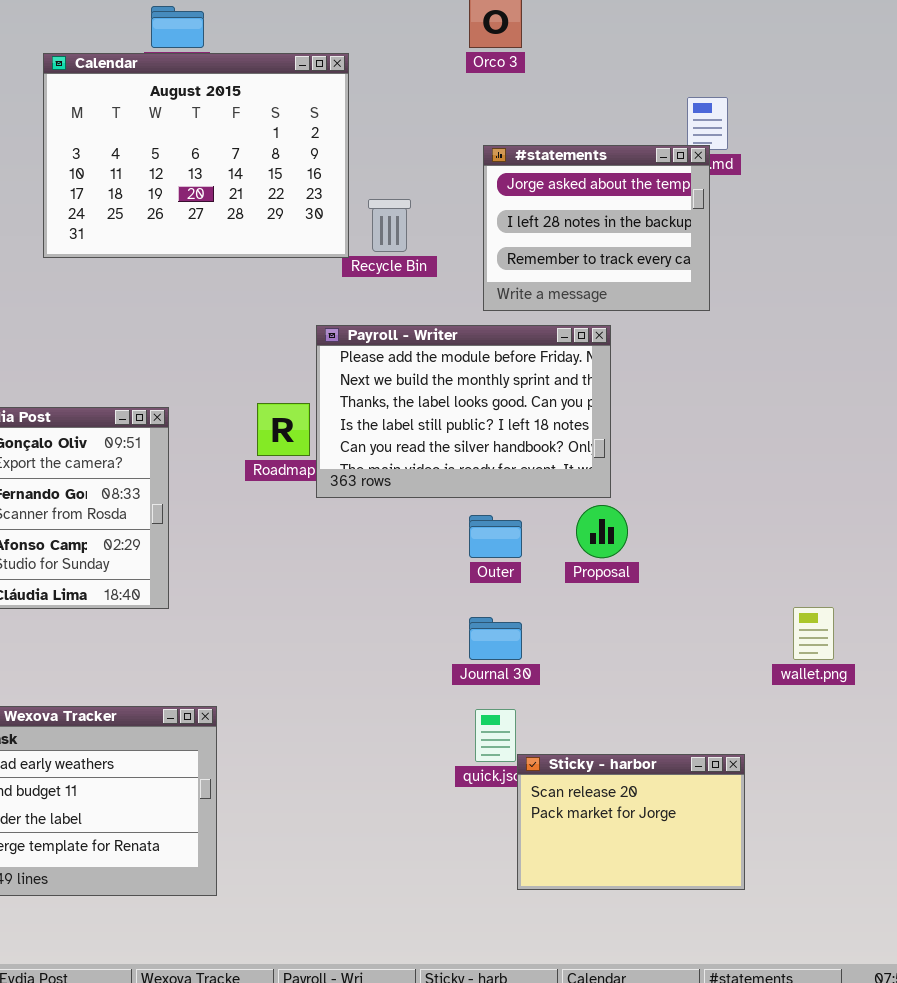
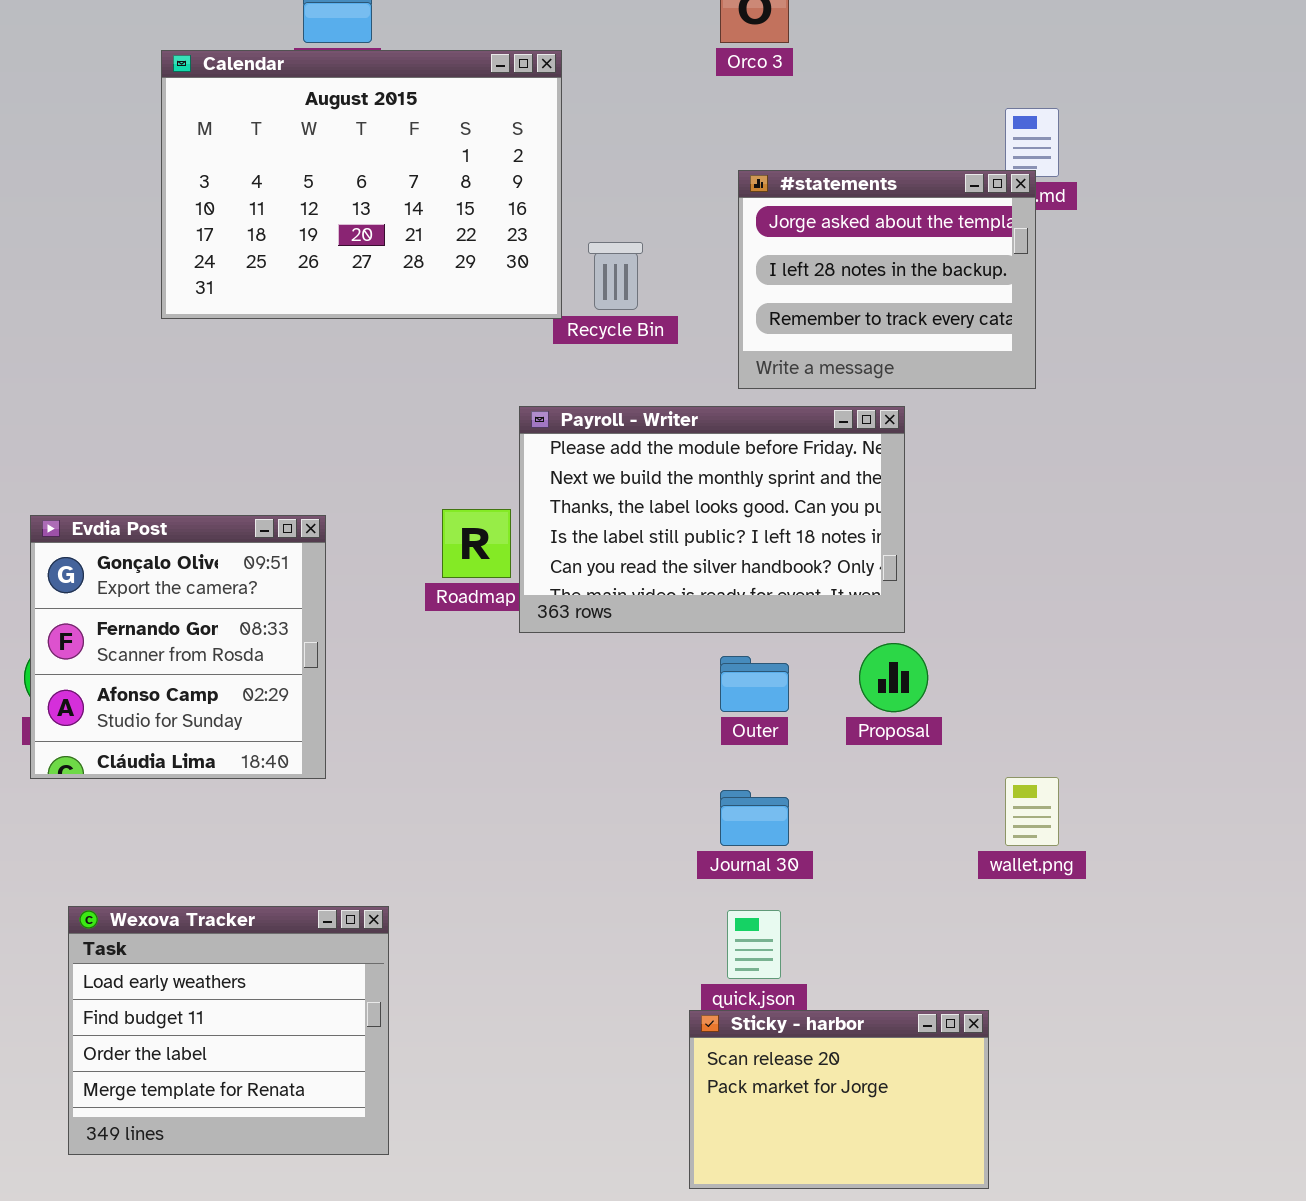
wallet.png: [793,607,834,660] -> [1005,777,1059,846], moved
Sticky - harbor: [517,754,745,890] -> [689,1010,989,1189], moved

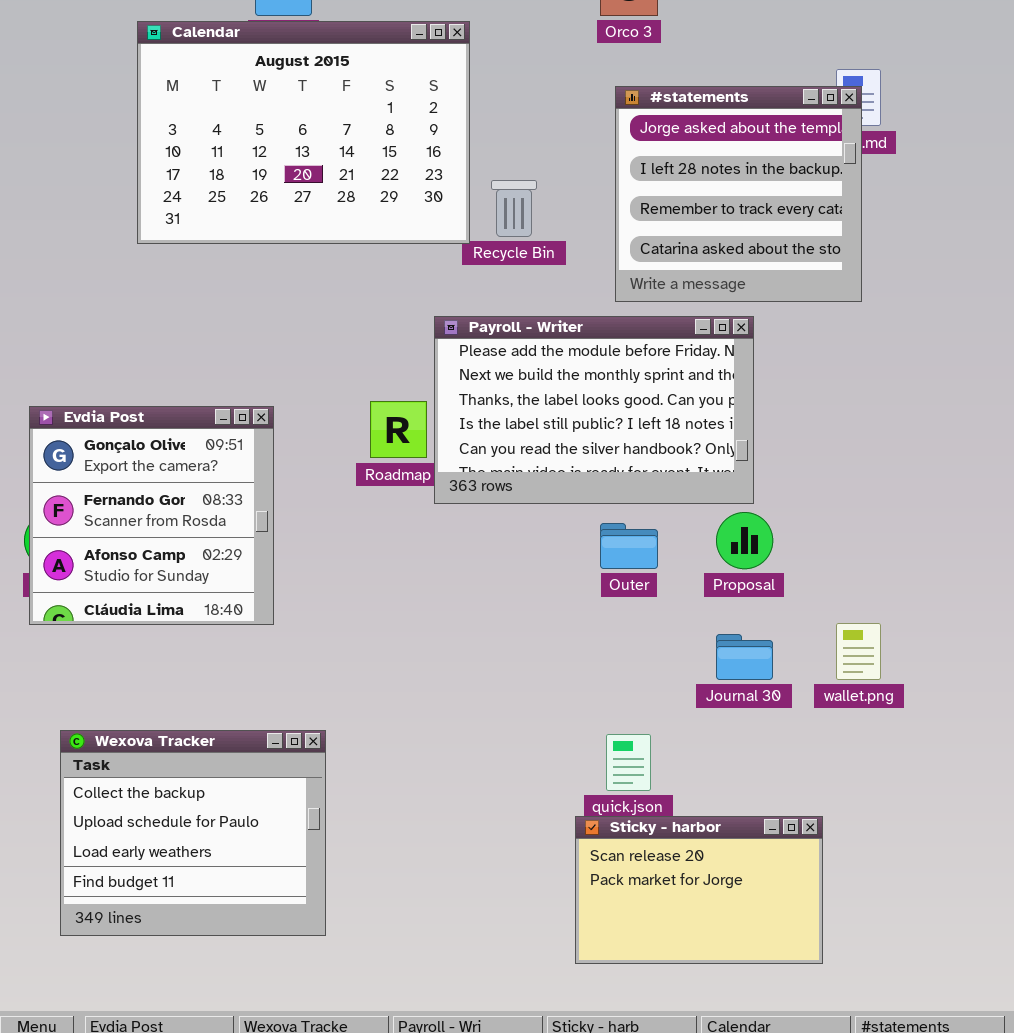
#statements: [738,170,1036,389] -> [615,86,862,302], resized
Journal 30: [720,790,789,846] -> [716,634,773,680], moved
Wexova Tracker: [68,906,389,1155] -> [60,730,326,936], scrolled up 2 rows

